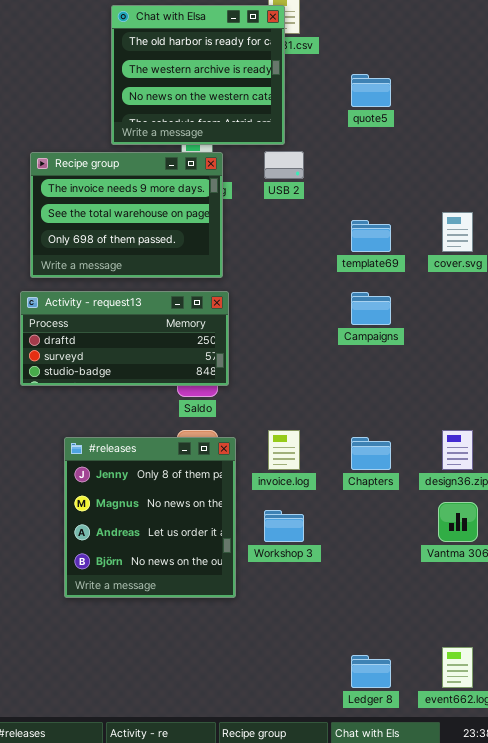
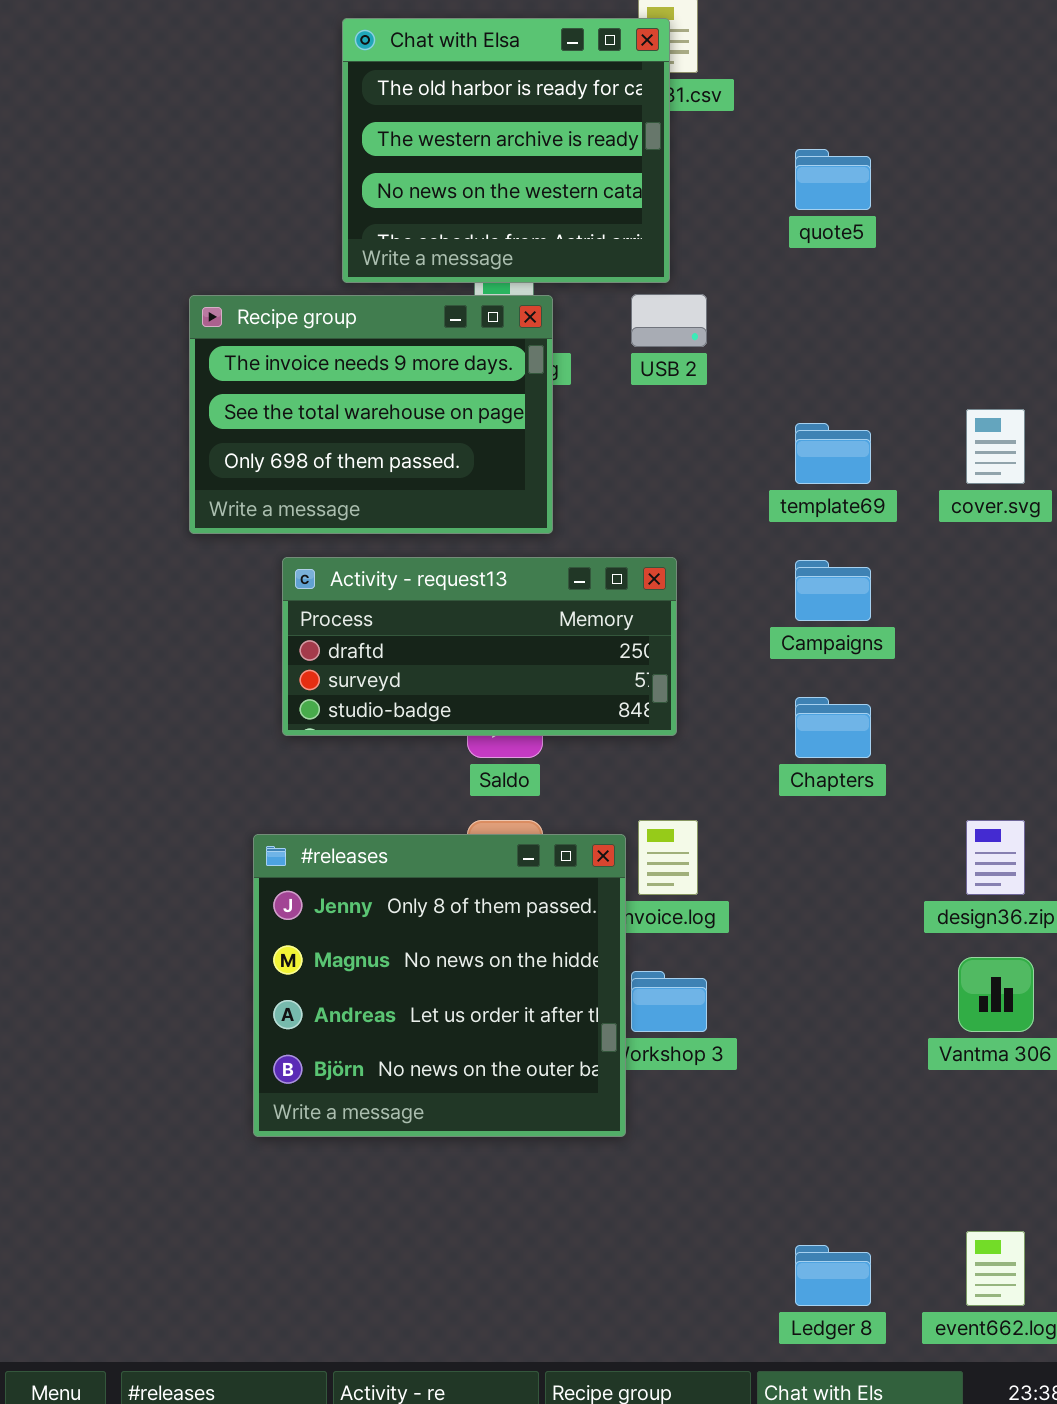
Activity - request13: [20,291,229,386] -> [282,557,677,736], moved
#releases: [64,437,236,598] -> [253,834,626,1137], resized
Chapters: [351,437,391,470] -> [795,697,871,758], moved

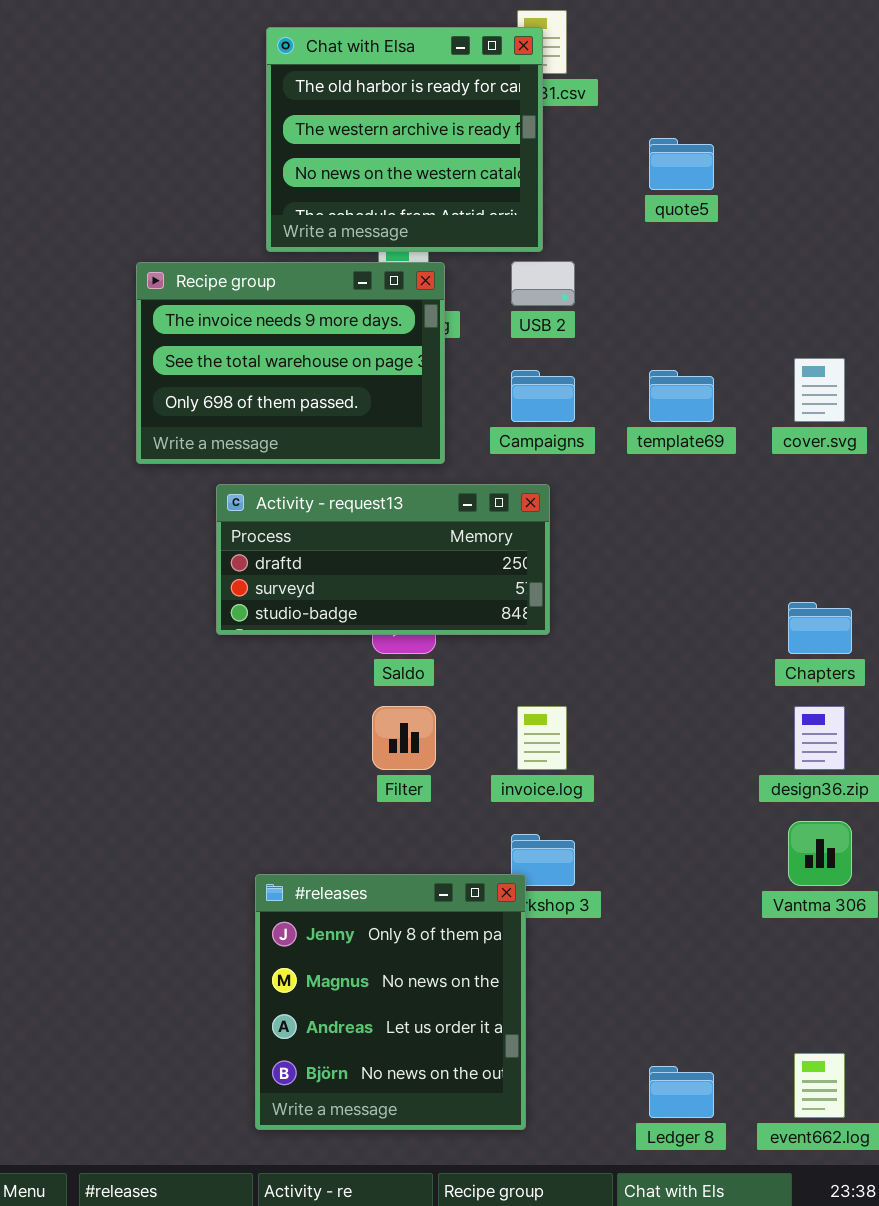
Campaigns: [795,560,871,621] -> [511,370,575,422], moved
Chapters: [795,697,871,758] -> [788,602,852,654], moved
#releases: [253,834,626,1137] -> [255,874,526,1130], moved, resized

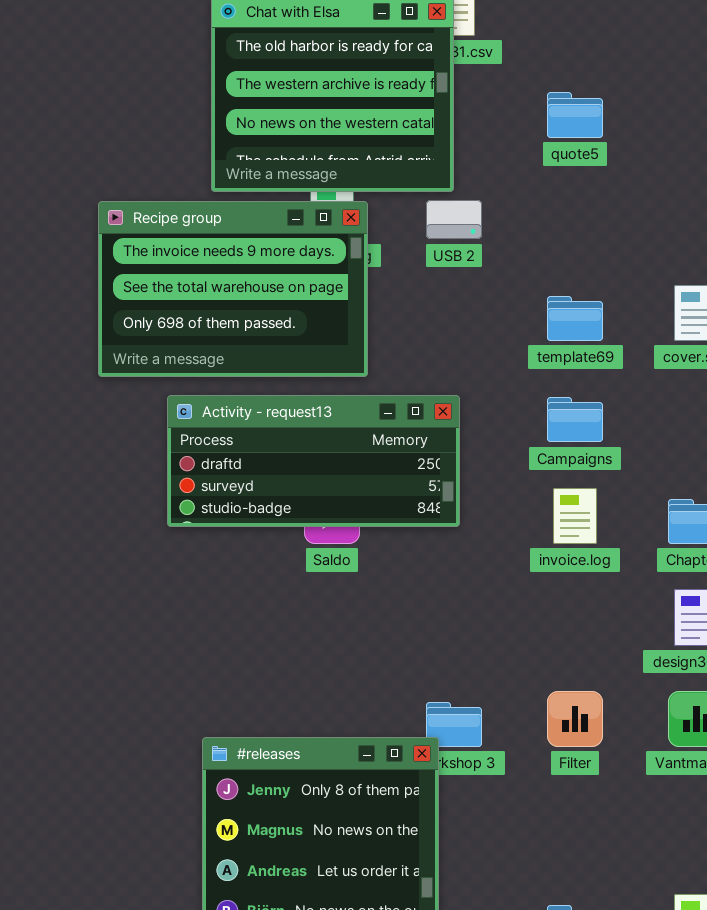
Campaigns: [511,370,575,422] -> [547,397,603,442], moved
Filter: [372,706,436,770] -> [547,691,603,747], moved
invoice.log: [517,706,567,770] -> [553,488,597,544], moved

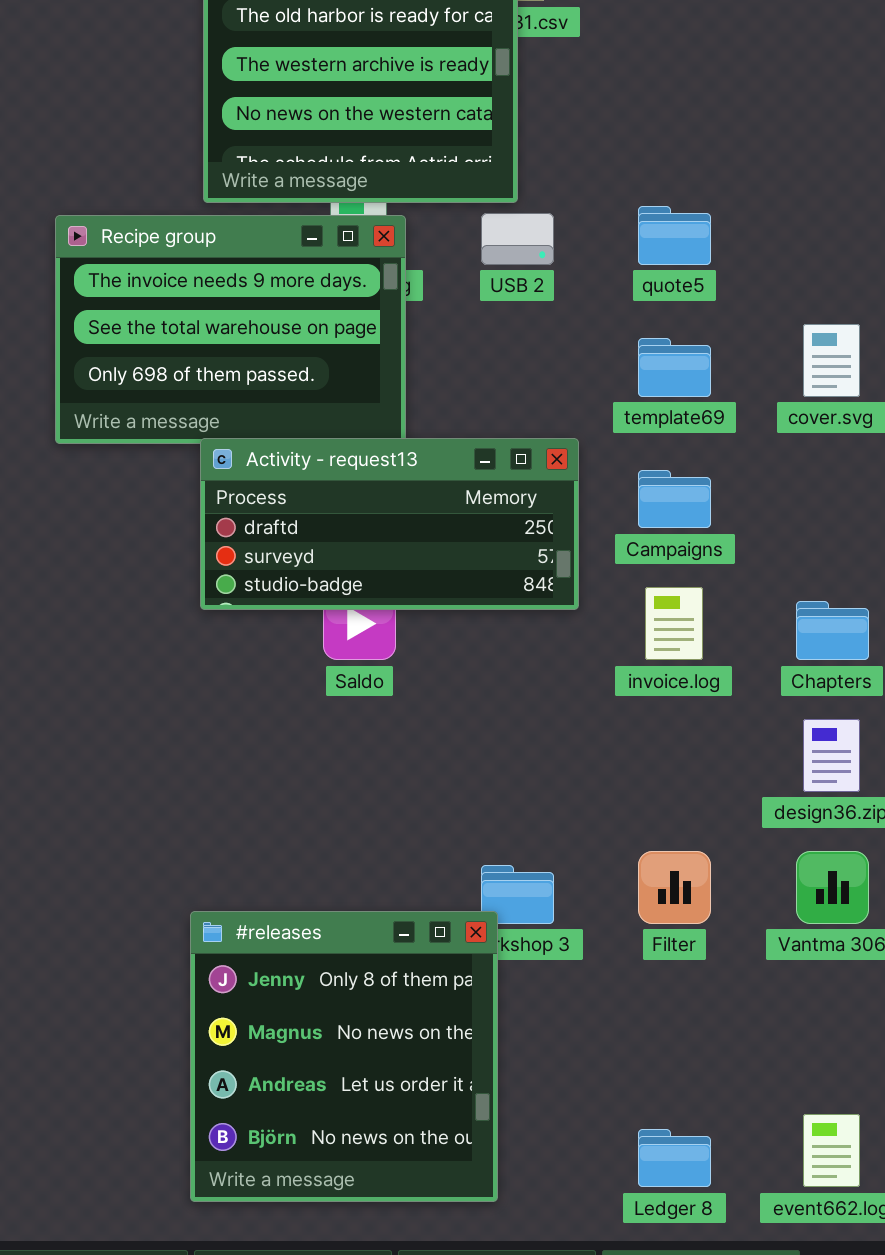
quote5: [547,92,603,138] -> [638,206,711,265], moved
Activity - request13: [167,395,460,527] -> [200,438,579,610], moved

